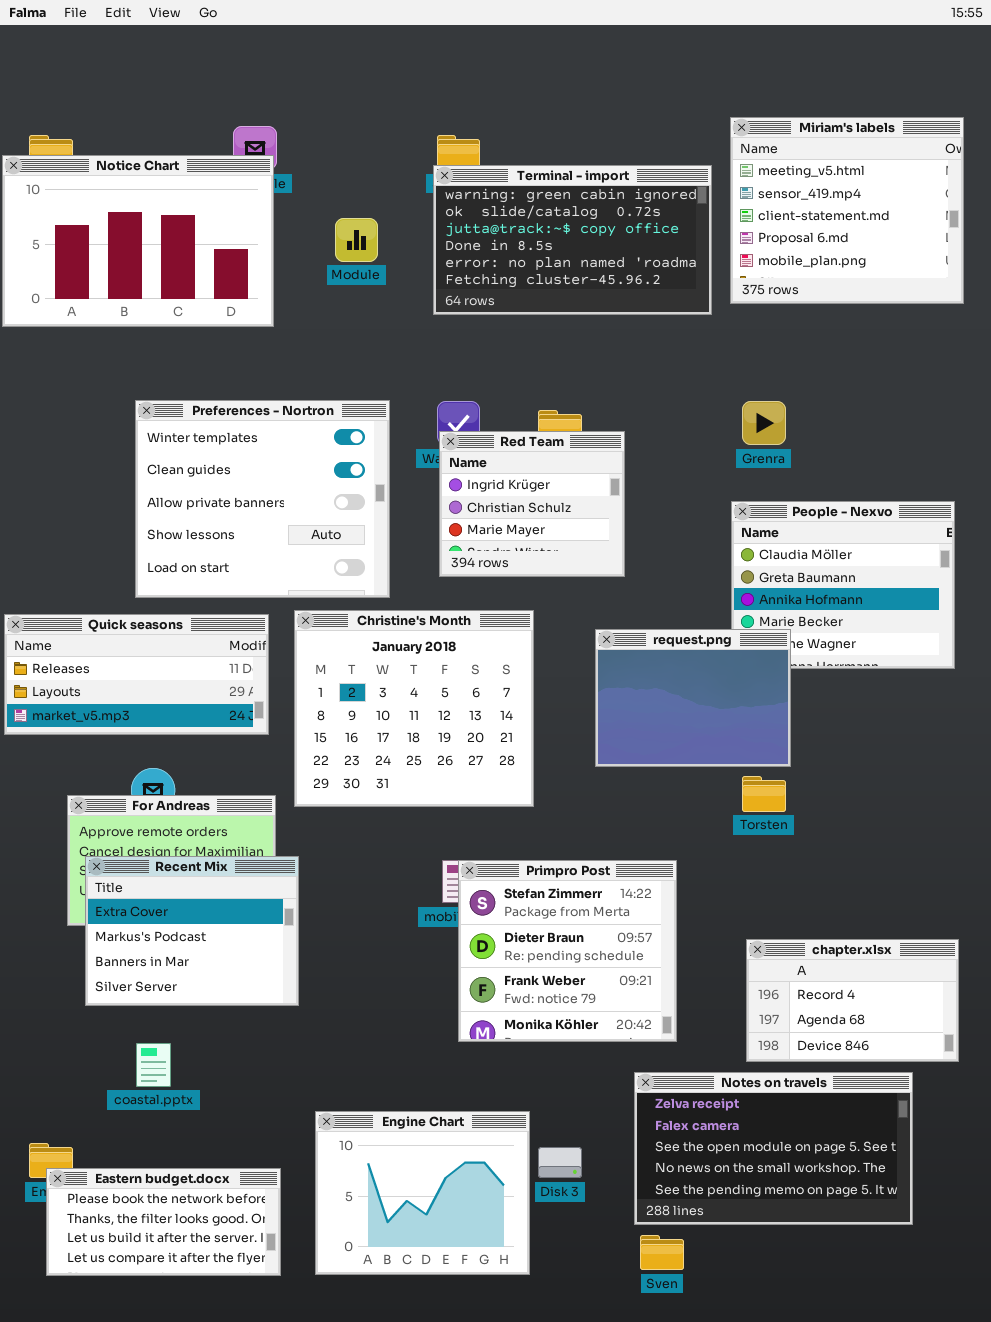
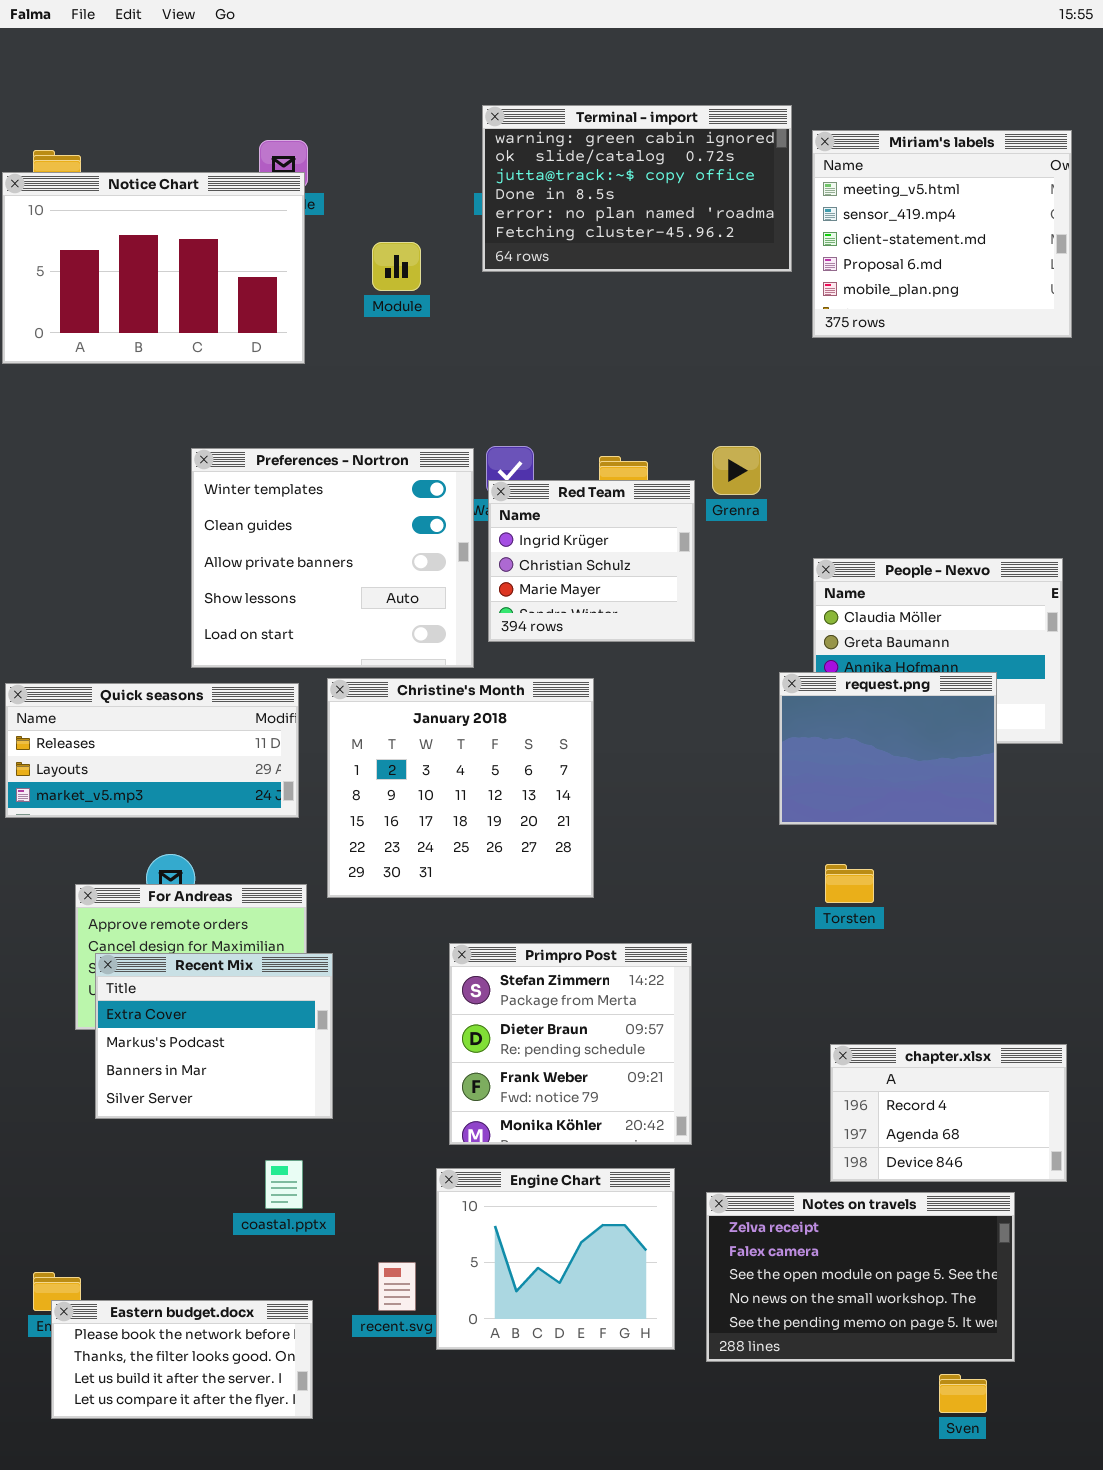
Terminal - import: [433,165,712,315] -> [482,105,792,272], moved
Preferences - Nortron: [135,400,390,598] -> [191,448,474,668], moved
Grenra: [742,401,786,445] -> [712,446,761,495], moved
request.png: [595,629,791,767] -> [779,672,997,825], moved
Primpro Post: [458,860,677,1042] -> [449,943,692,1145], moved
coastal.pptx: [136,1043,171,1087] -> [265,1160,303,1209], moved
Engine Chart: [315,1111,530,1275] -> [436,1168,675,1350], moved
Sven: [640,1235,684,1270] -> [939,1374,987,1413], moved

